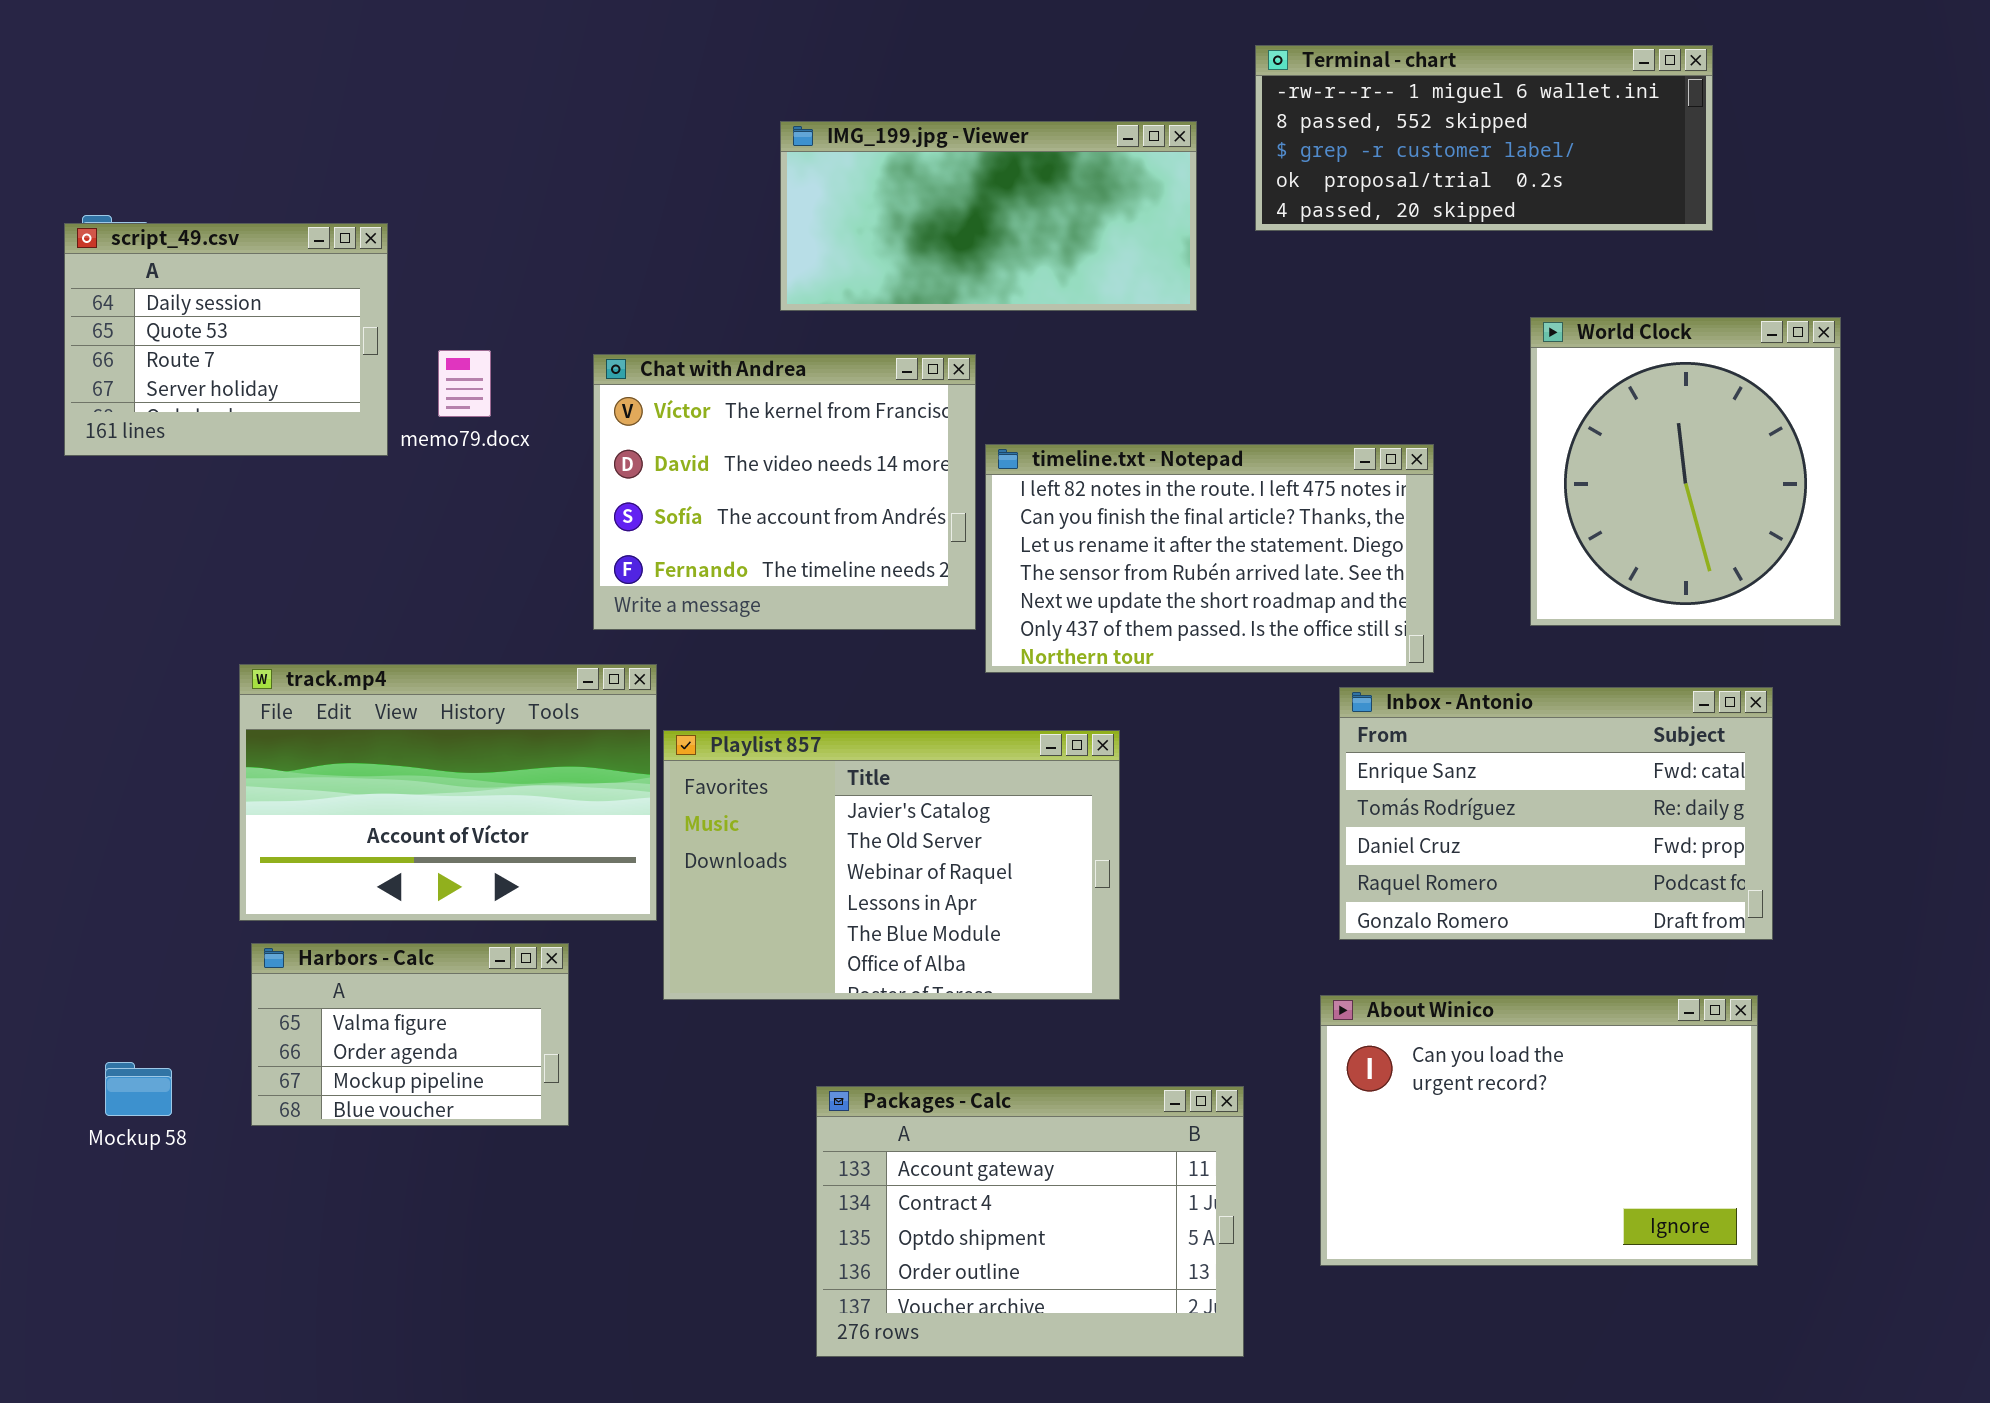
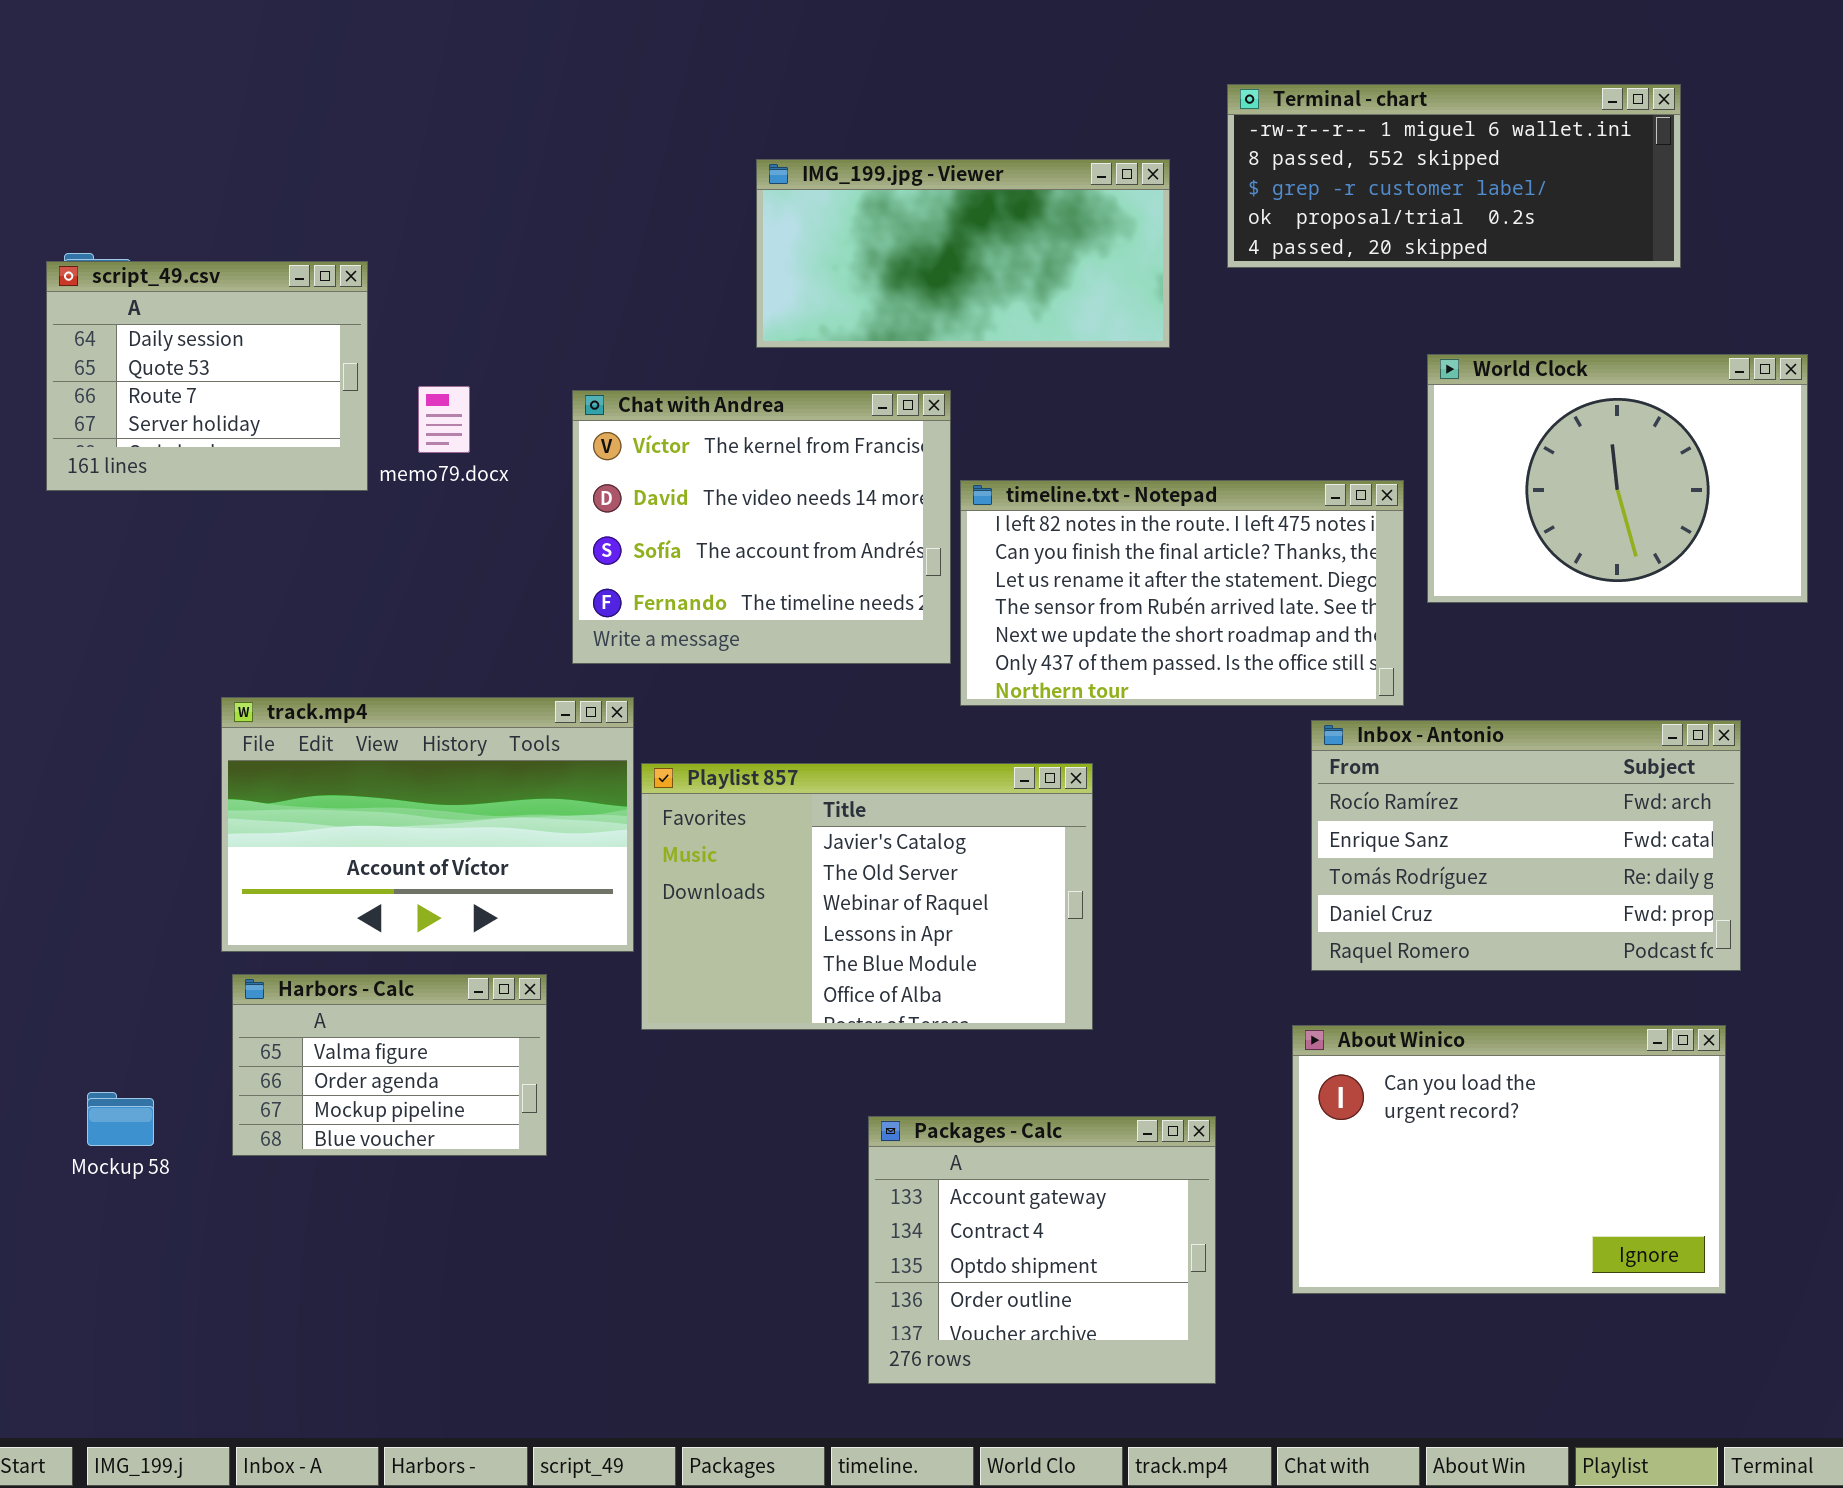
World Clock: [1530,317,1841,626] -> [1427,354,1808,603], resized
Inbox - Antonio: [1339,687,1773,940] -> [1311,720,1741,971], scrolled up 1 row
Packages - Calc: [816,1086,1244,1357] -> [868,1116,1216,1384], resized

